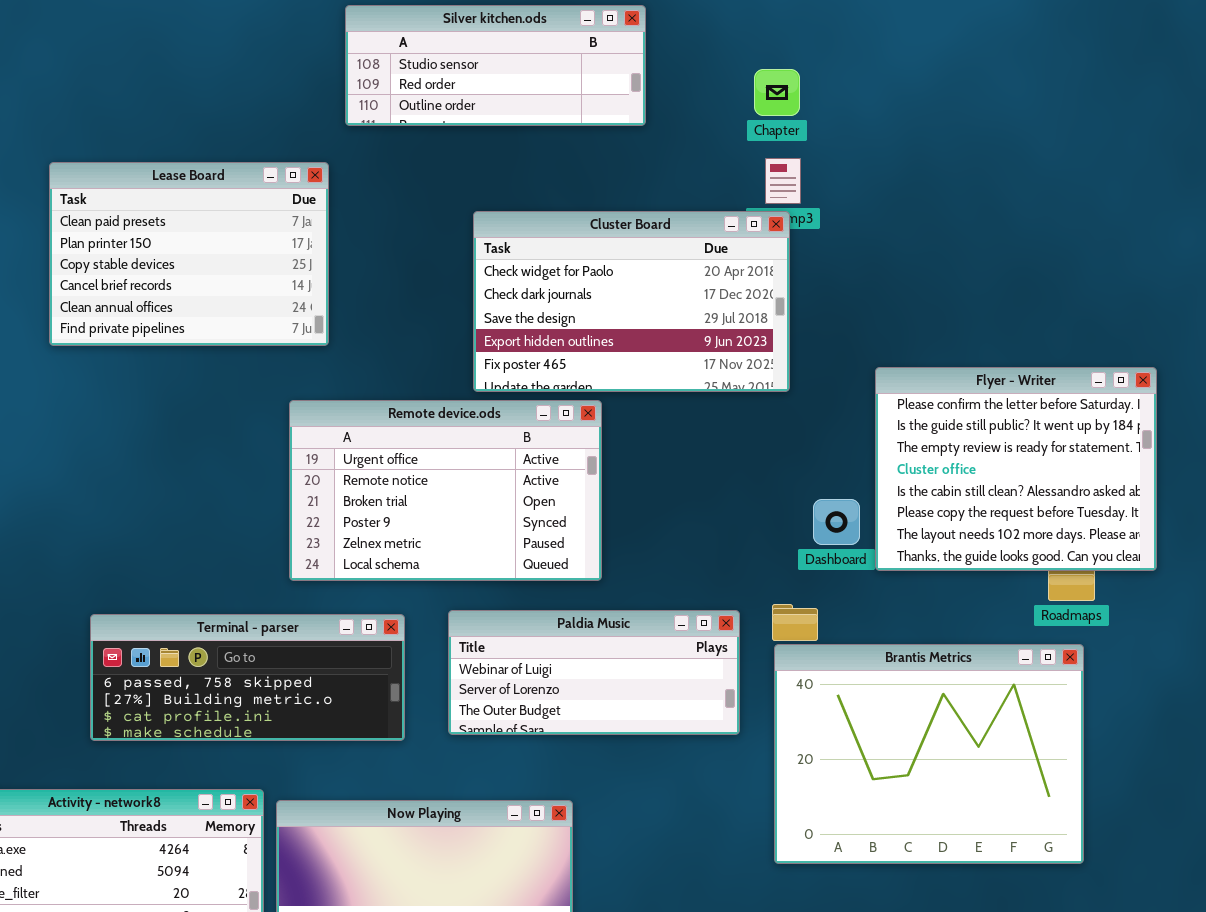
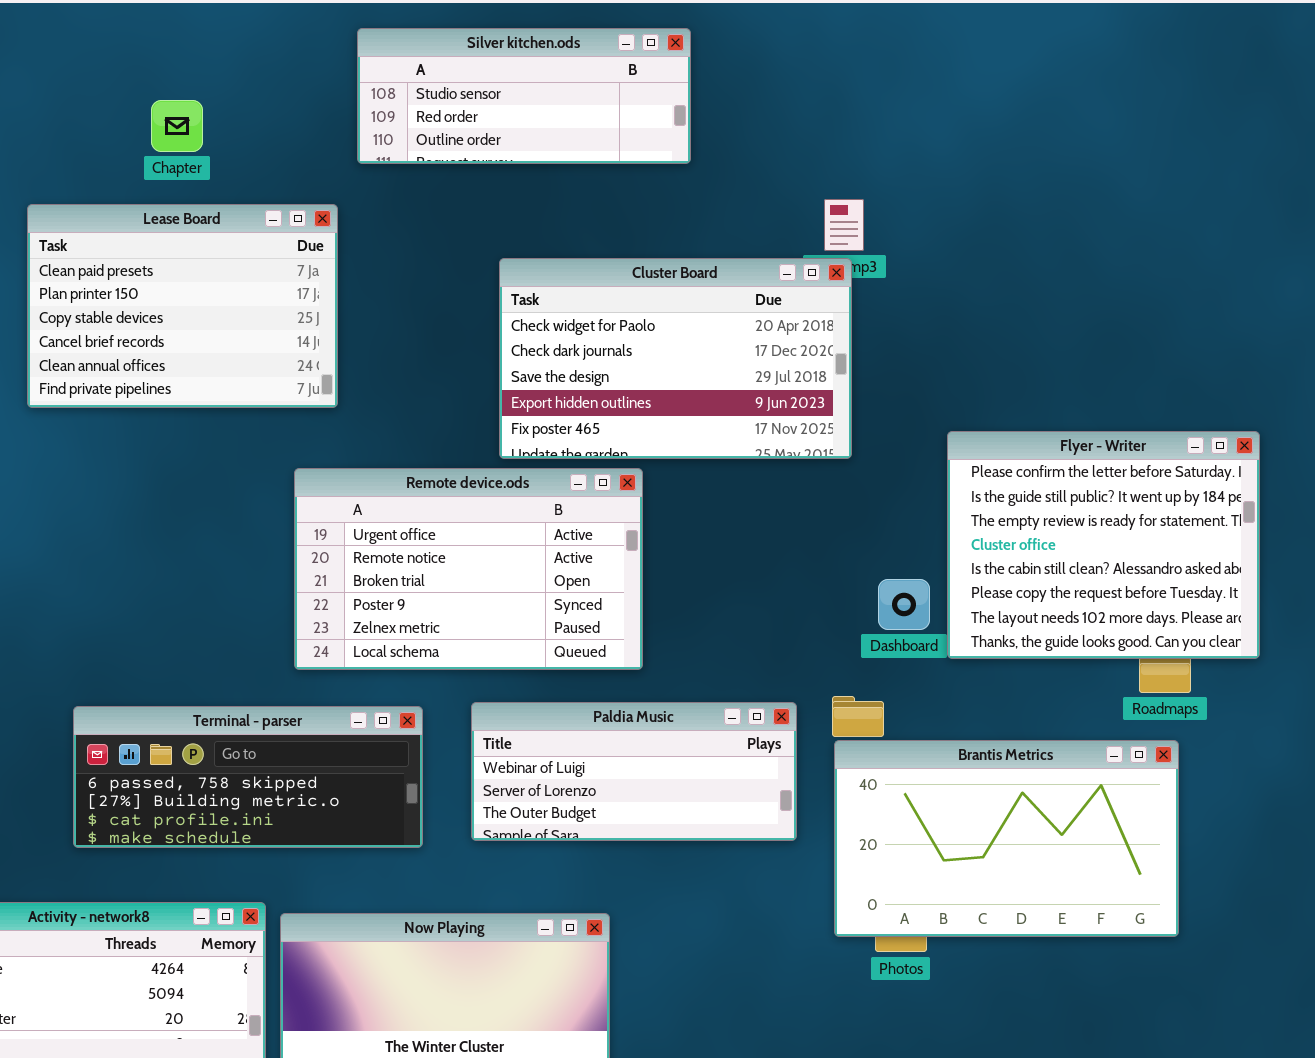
Chapter: [754,69,800,116] -> [151,100,203,152], moved
Brantis Metrics: [774,644,1084,864] -> [834,740,1179,937], resized

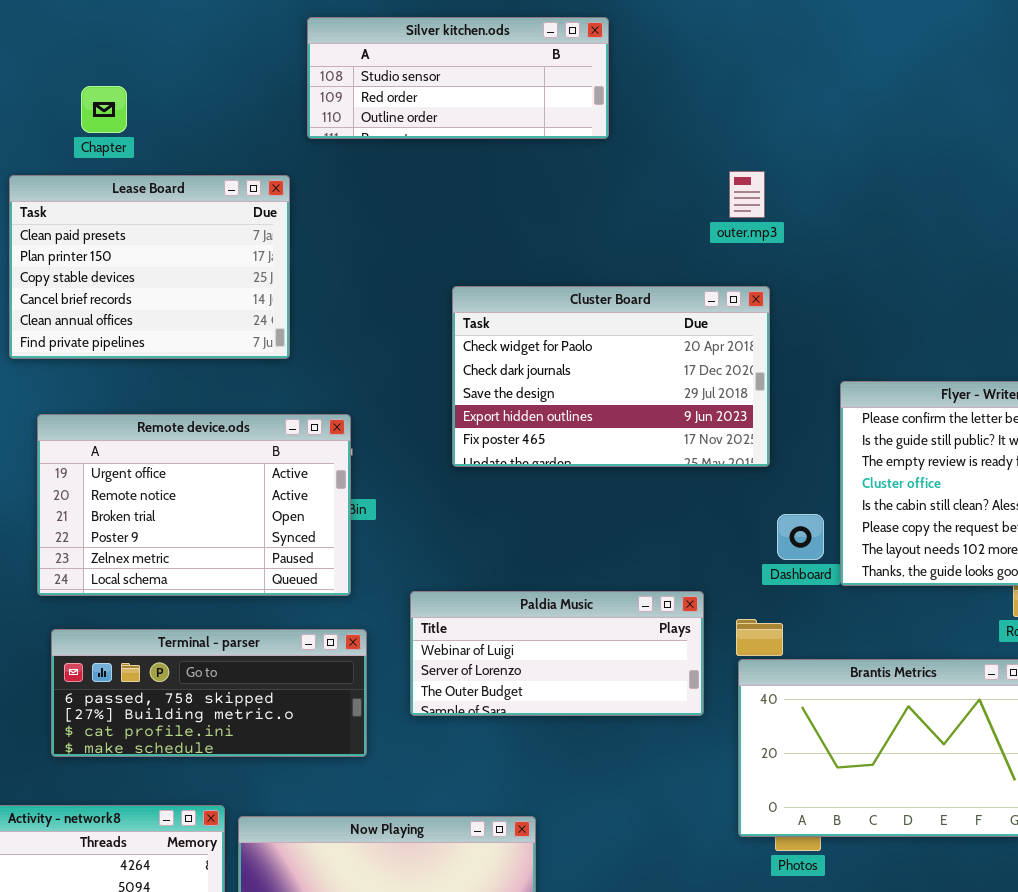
Chapter: [151,100,203,152] -> [81,86,127,133], moved
Cluster Board: [499,258,852,459] -> [452,286,770,467], moved
Remote device.ods: [294,468,643,670] -> [37,414,351,596], moved
Paldia Music: [471,702,797,841] -> [410,591,704,716], moved

